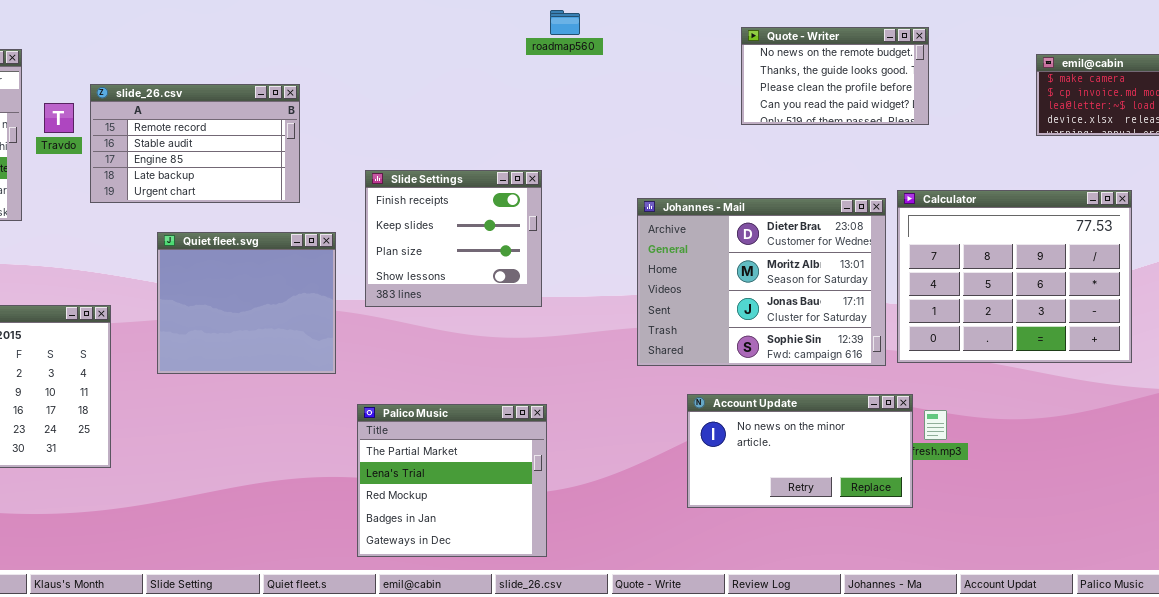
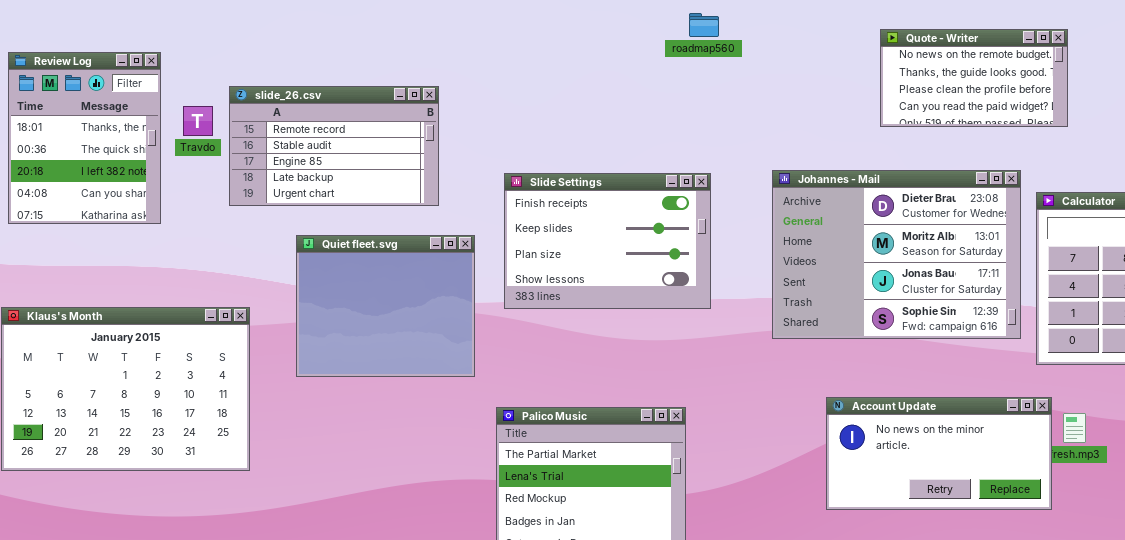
Slide Settings: [365,170,542,307] -> [504,173,711,309], resized
Johannes - Mail: [637,198,886,366] -> [772,170,1021,339], moved

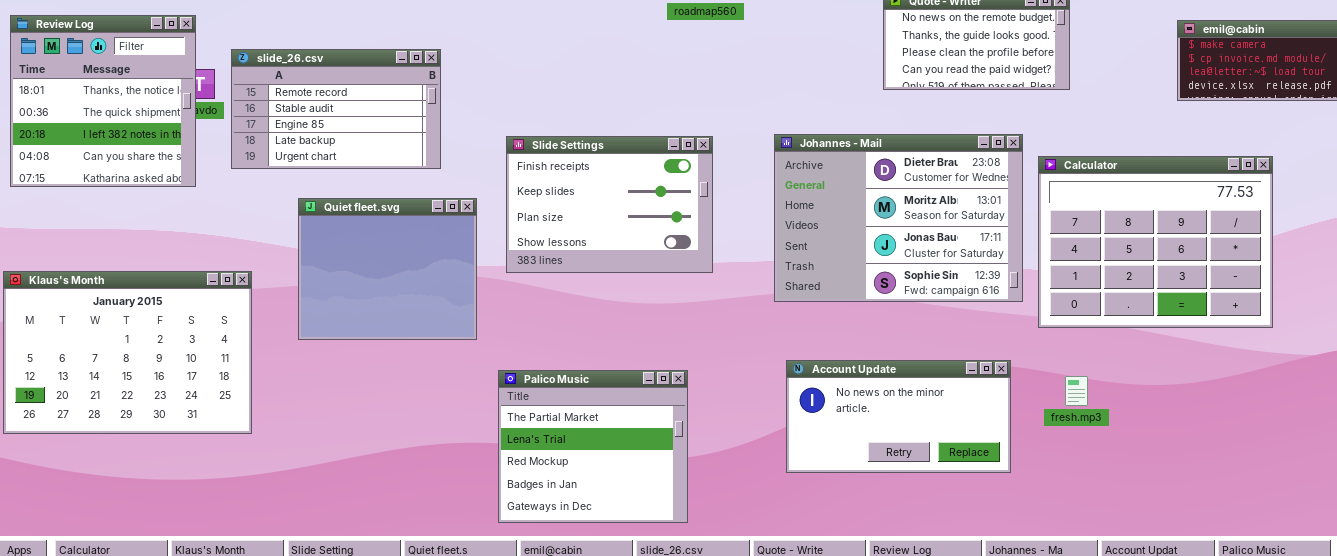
Review Log: [8,52,161,224] -> [10,15,196,187], resized
Account Update: [826,397,1052,510] -> [786,360,1011,473], moved

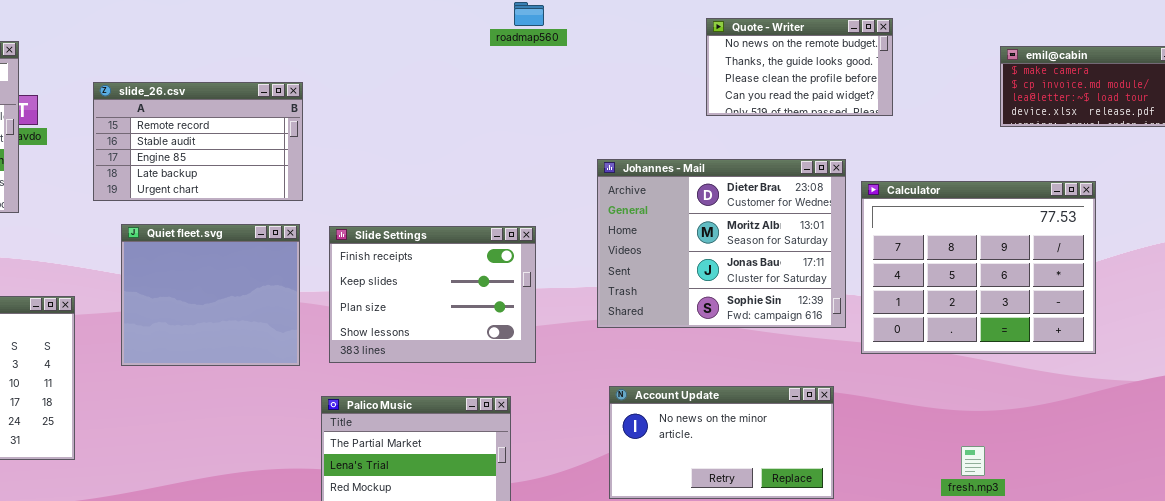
slide_26.csv: [231,49,441,169] -> [93,82,303,201], moved
Slide Settings: [506,136,713,273] -> [329,226,536,363], moved
fresh.mp3: [1065,376,1088,406] -> [961,446,985,476], moved

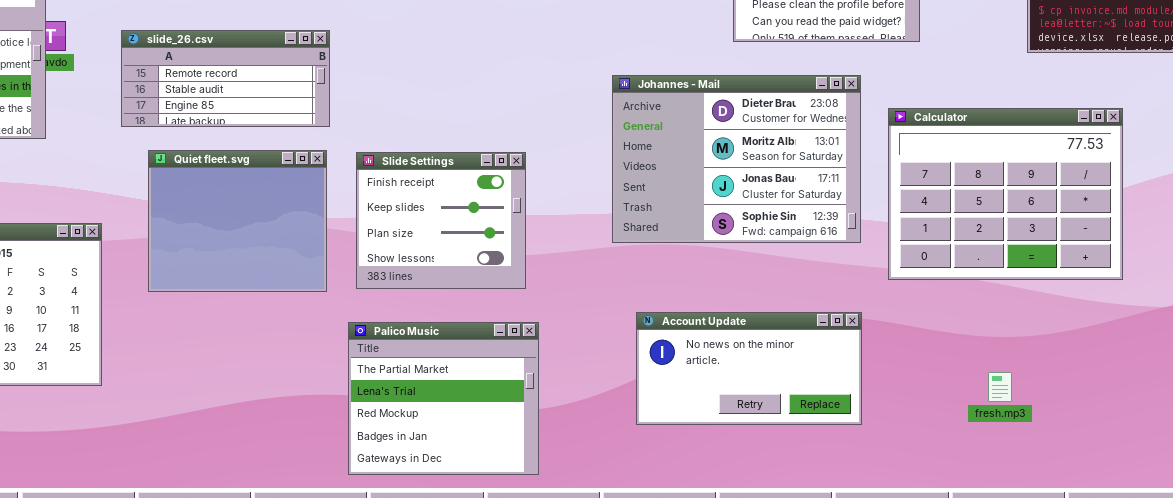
slide_26.csv: [93,82,303,201] -> [121,30,330,127], resized
Johannes - Mail: [597,159,846,328] -> [612,75,861,243], moved
Slide Settings: [329,226,536,363] -> [356,152,526,289], resized

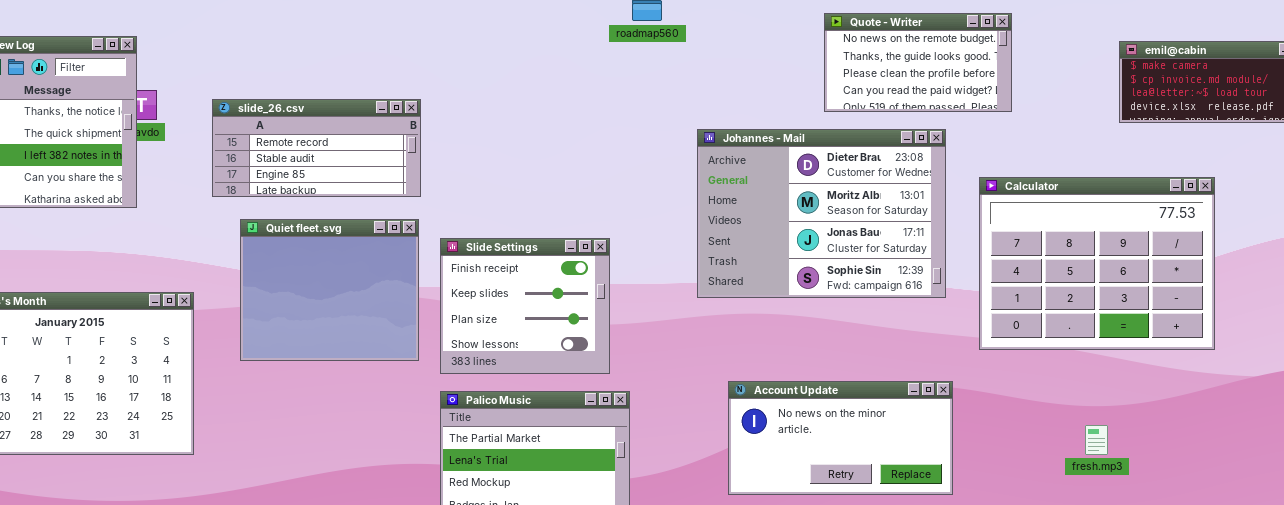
Johannes - Mail: [612,75,861,243] -> [697,129,946,298], moved
Slide Settings: [356,152,526,289] -> [440,238,610,374], moved
fresh.mp3: [988,372,1012,402] -> [1085,425,1108,455], moved

